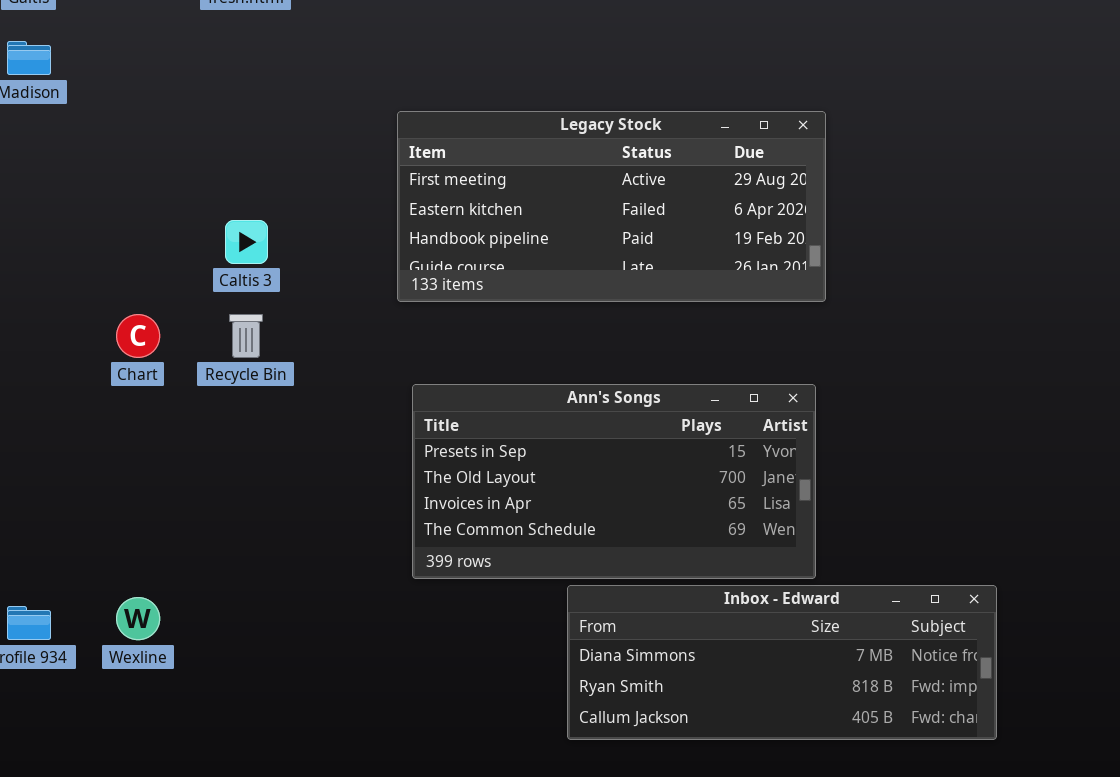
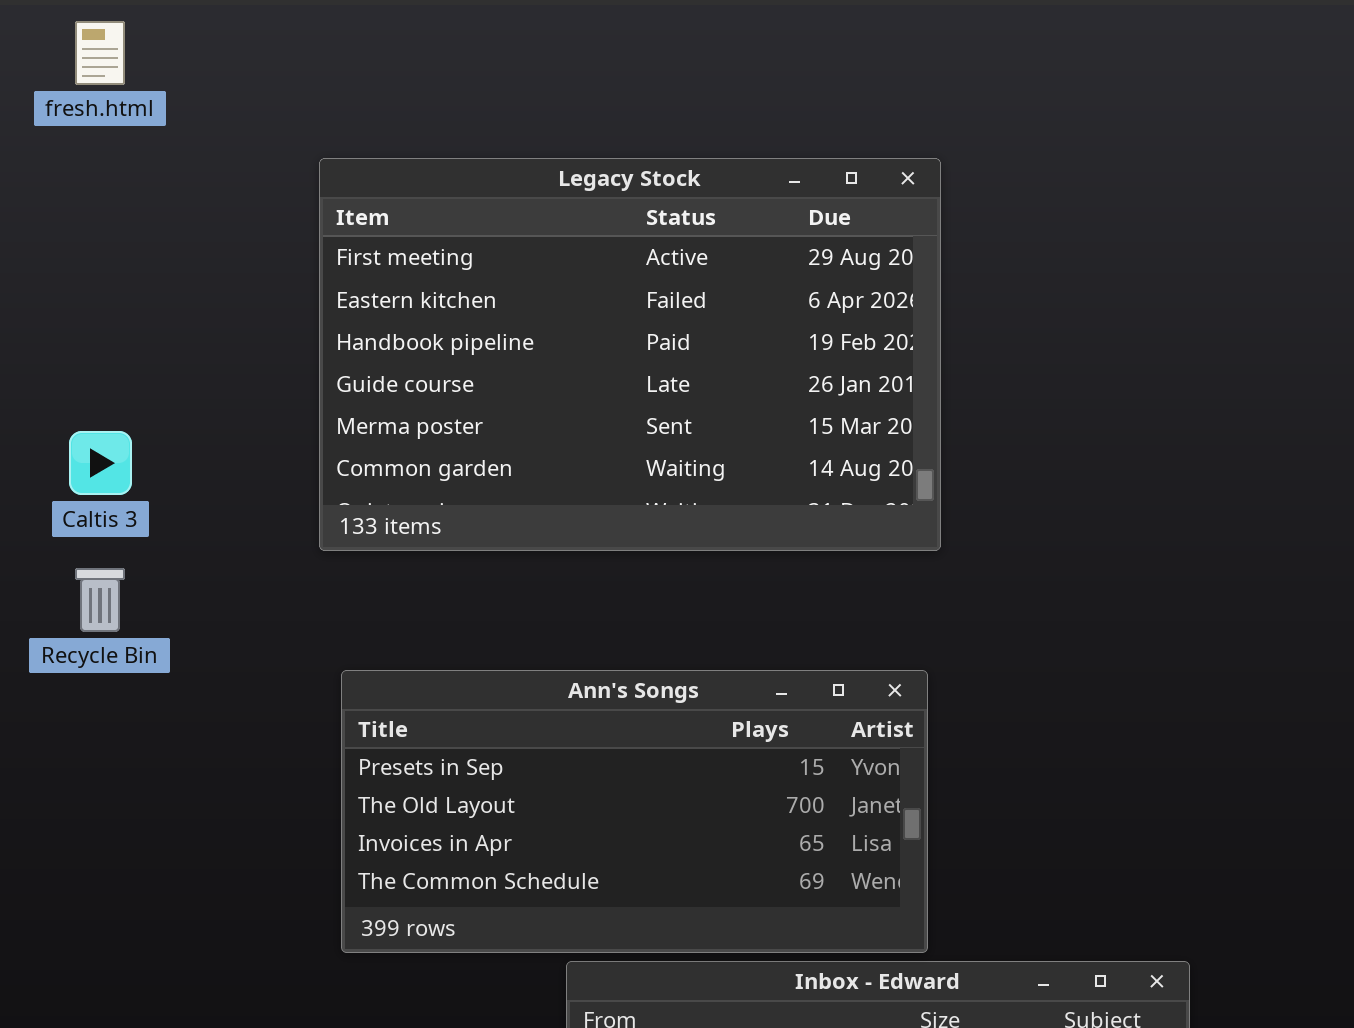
Legacy Stock: [397,111,826,302] -> [319,158,941,551], resized

